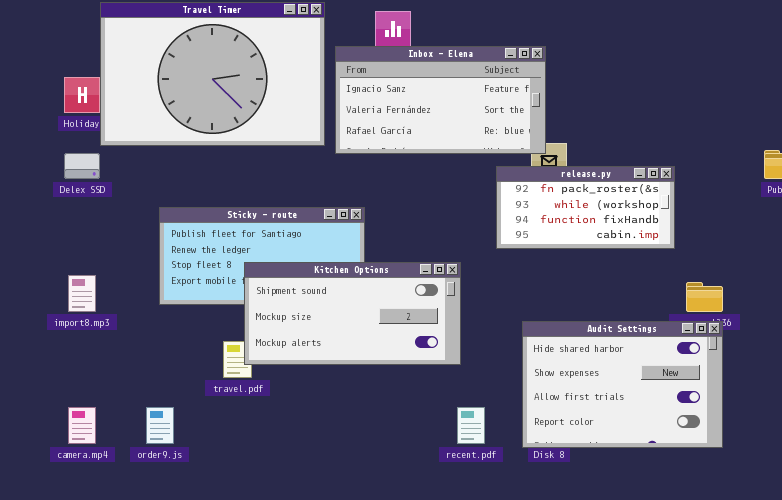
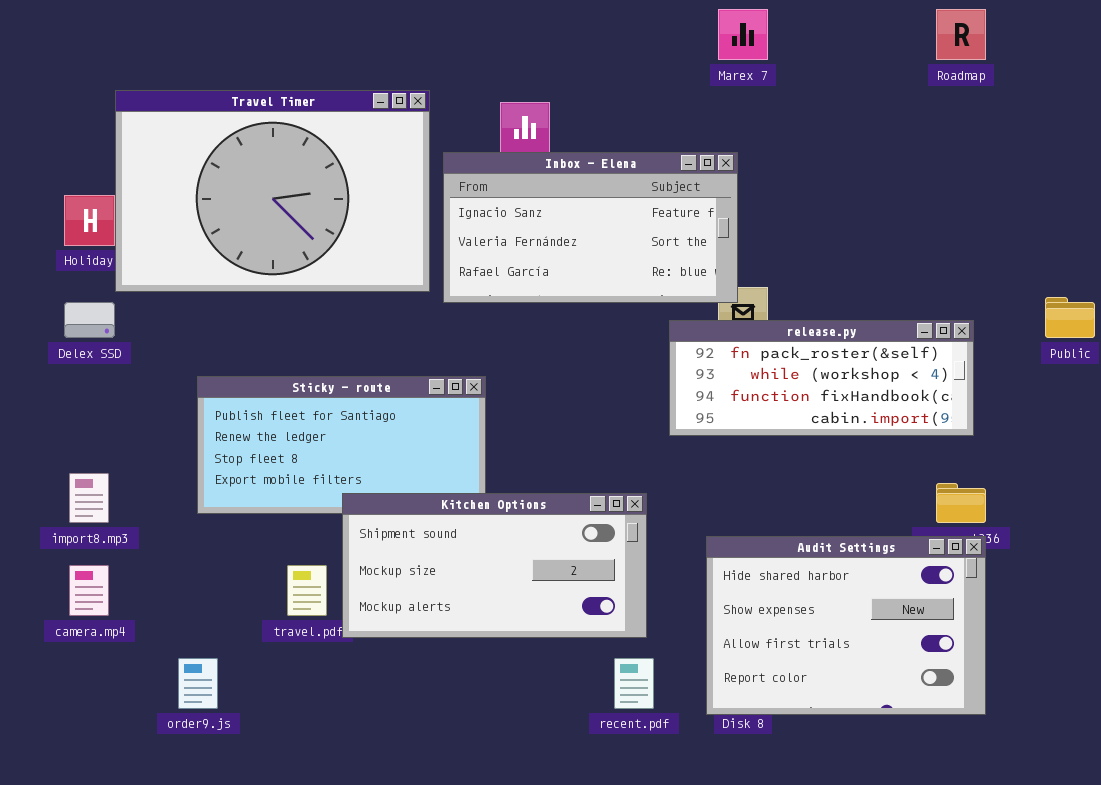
release.py: [496,166,675,249] -> [669,320,974,436], resized
Kitchen Options: [244,262,461,365] -> [342,493,647,638], moved
camera.mp4: [68,407,96,444] -> [69,565,109,616], moved

